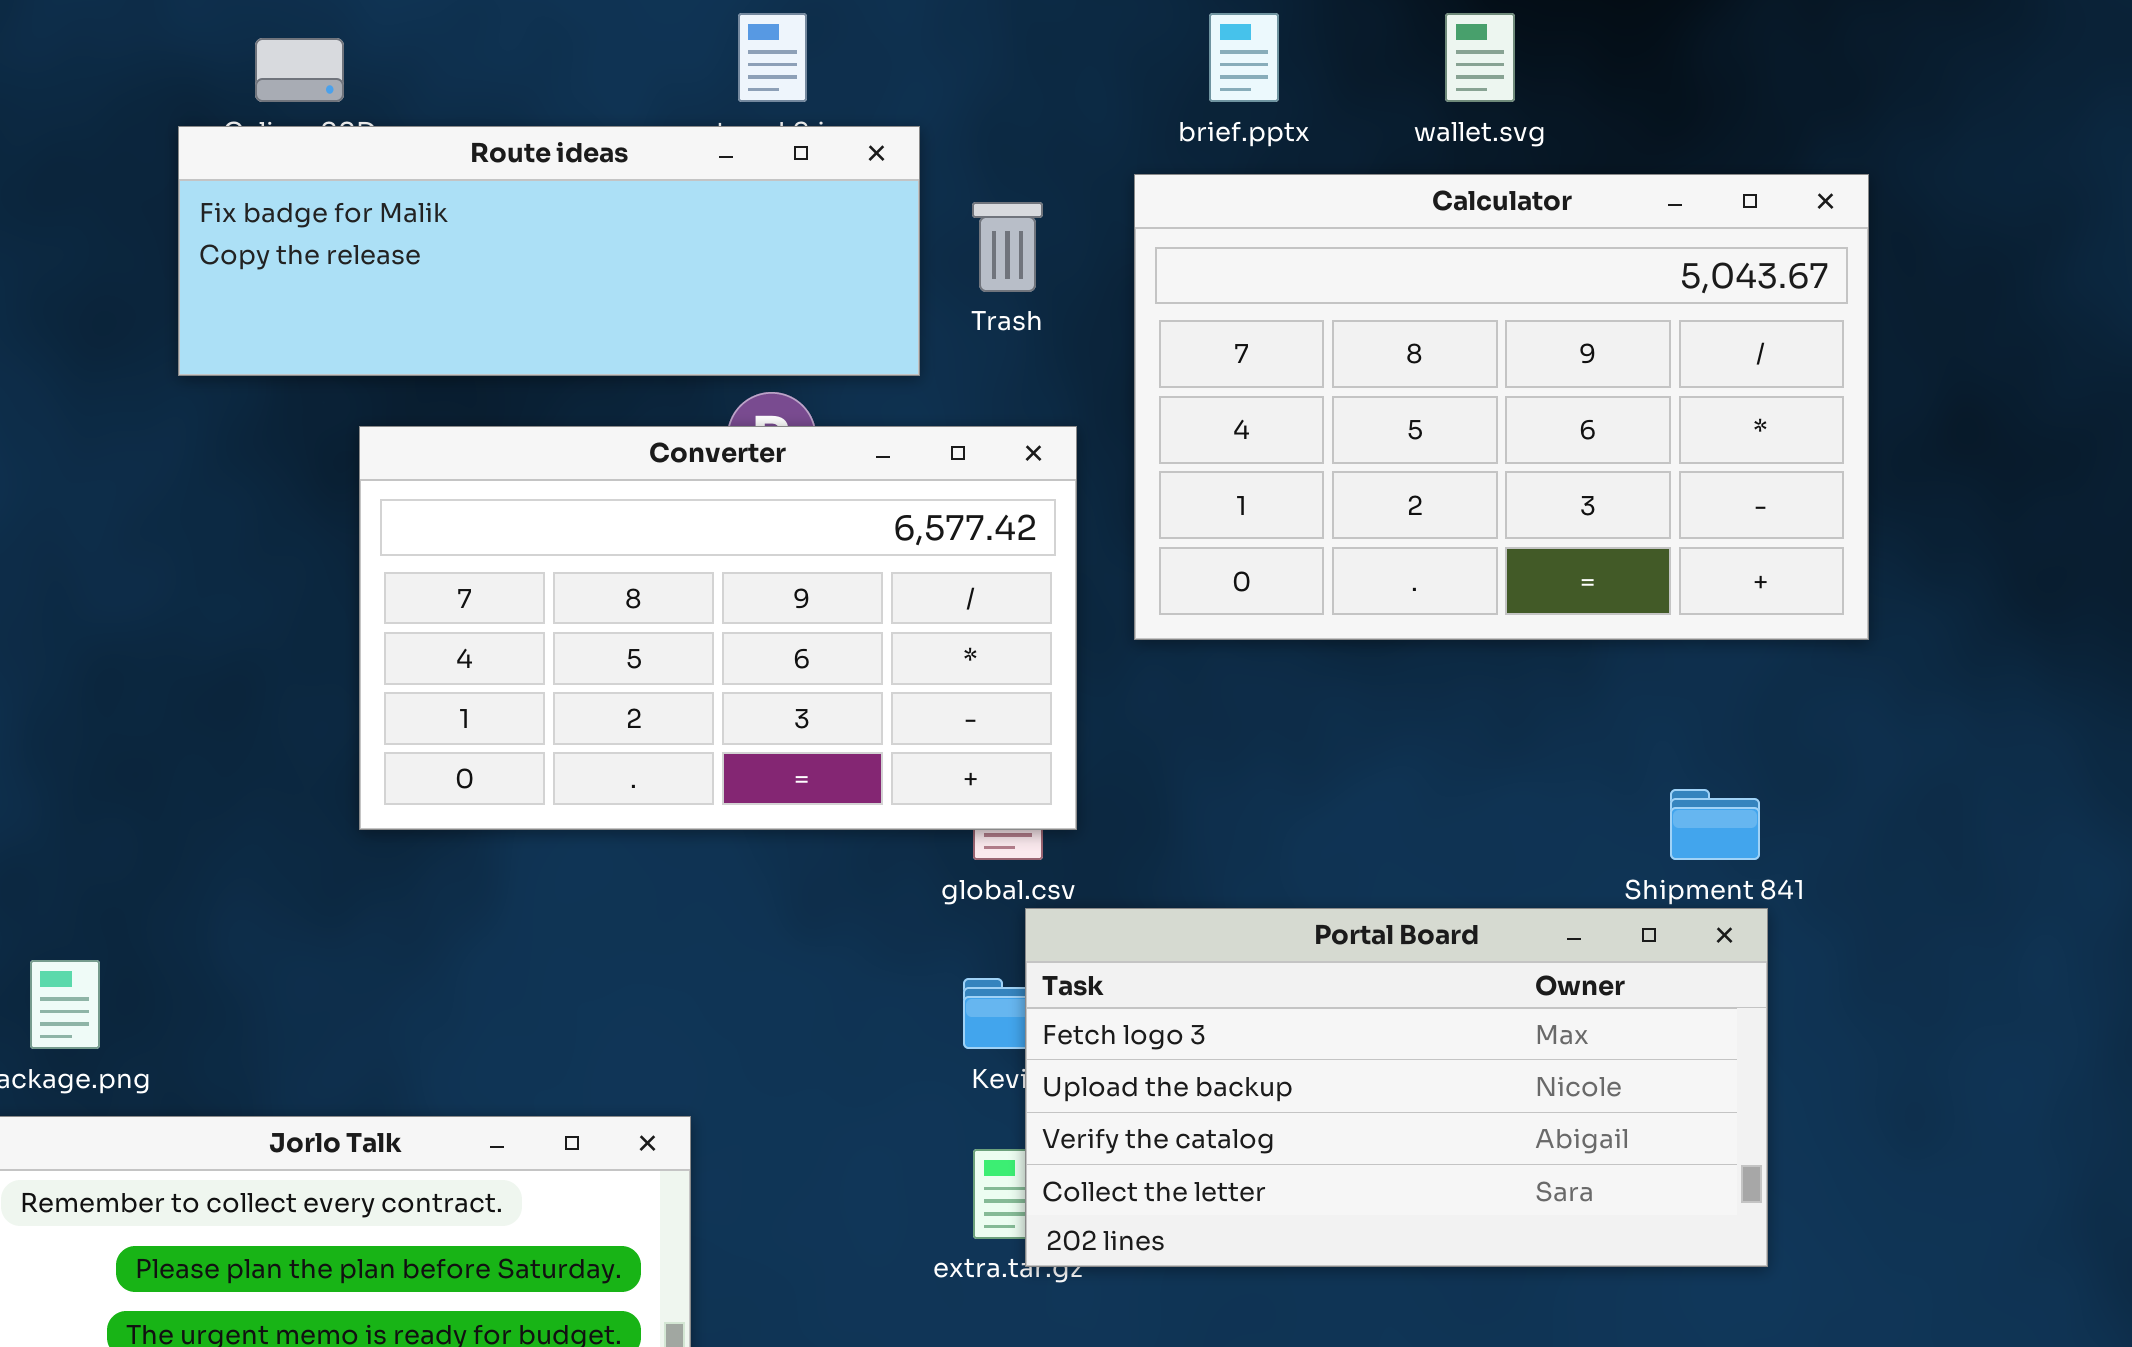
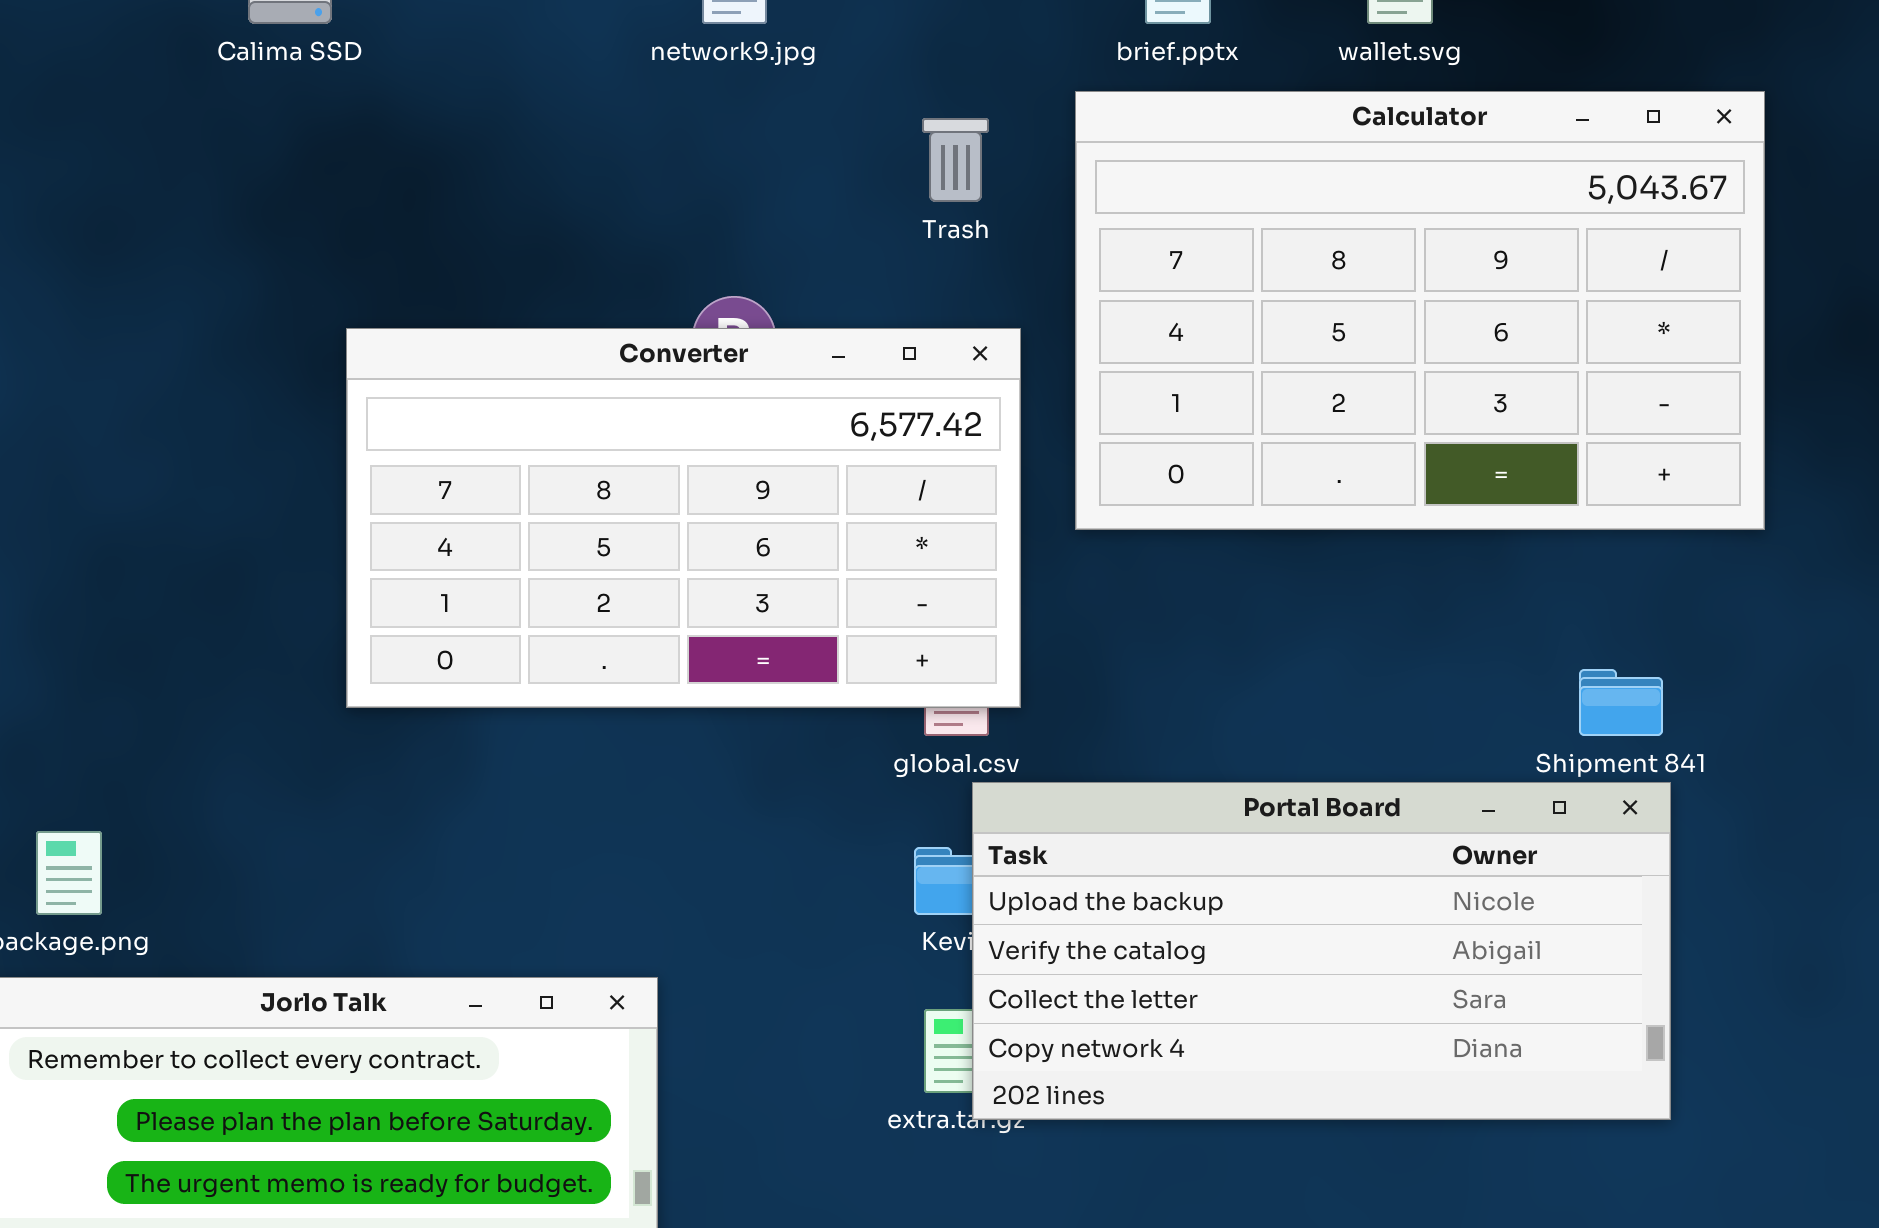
Route ideas: [178,126,920,376] -> none, closed
Portal Board: [1025,908,1768,1267] -> [972,782,1671,1120], scrolled down 1 row

